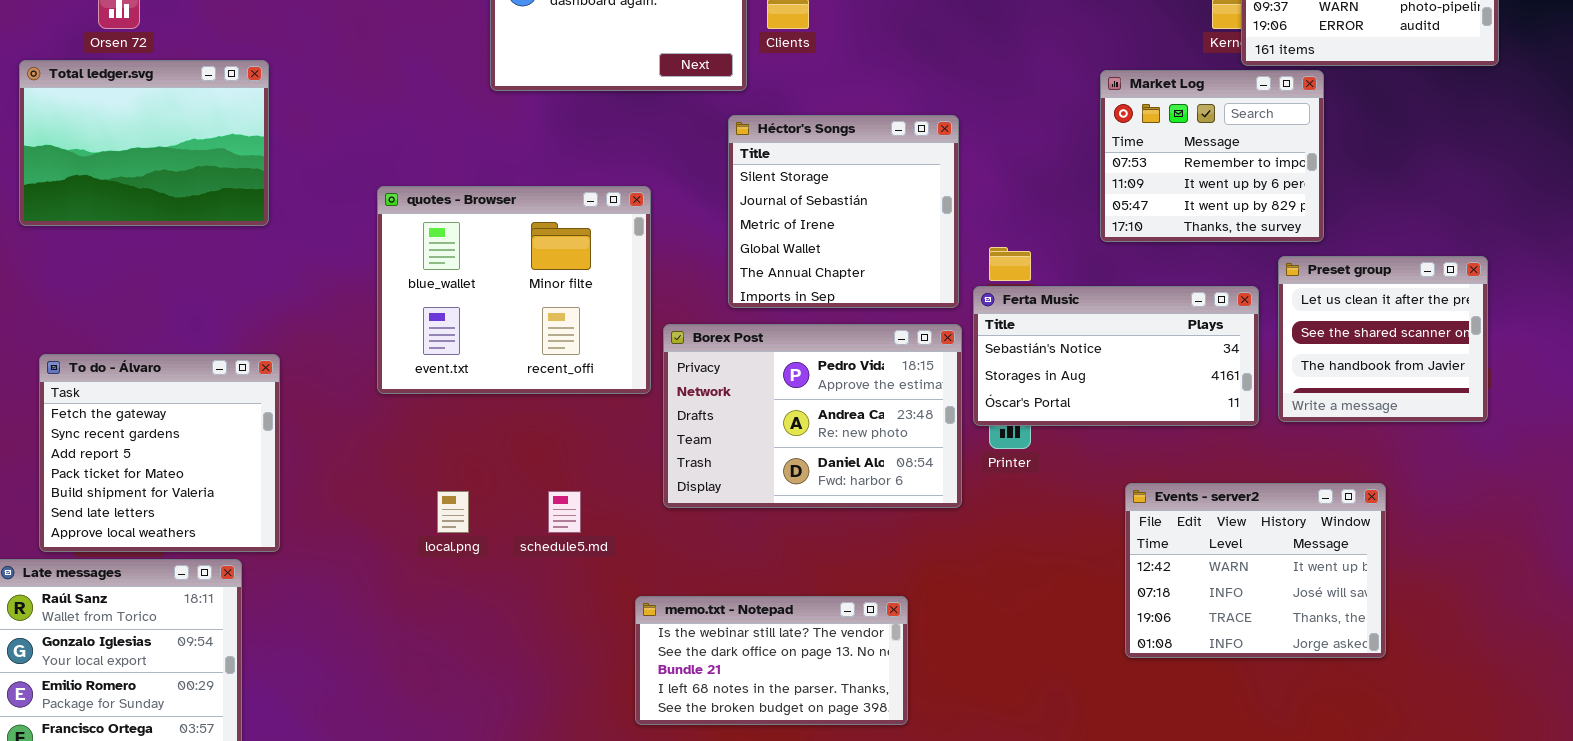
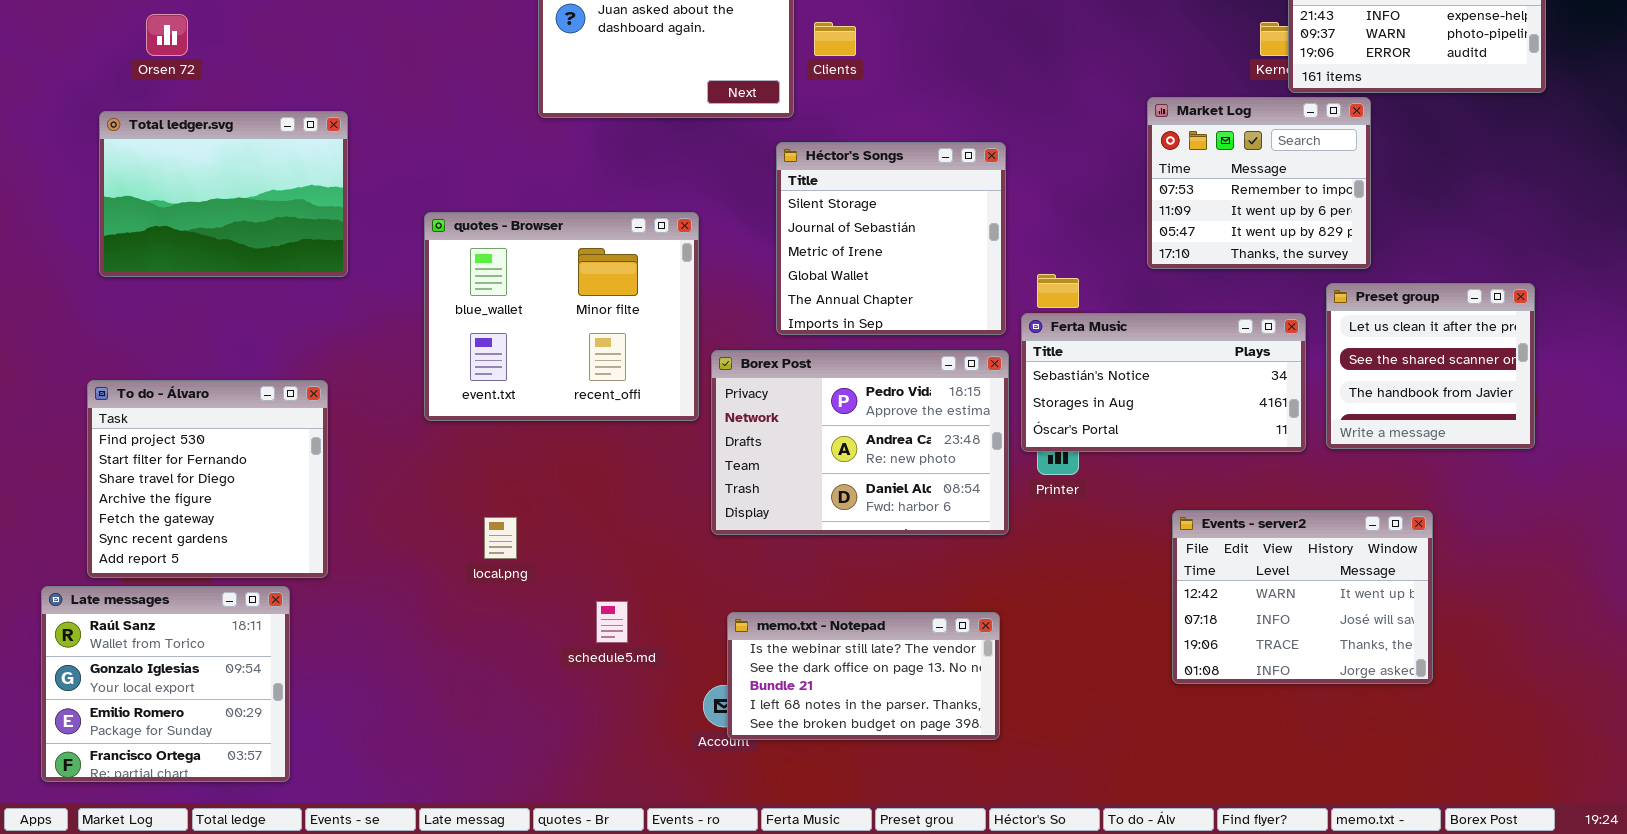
Total ledger.svg: [19,60,269,226] -> [99,111,348,277], moved
To do - Álvaro: [39,354,280,552] -> [87,380,328,578], scrolled up 4 rows
schedule5.md: [548,491,581,533] -> [596,601,628,643], moved
memo.txt - Notepad: [635,596,908,725] -> [727,612,1000,740], moved

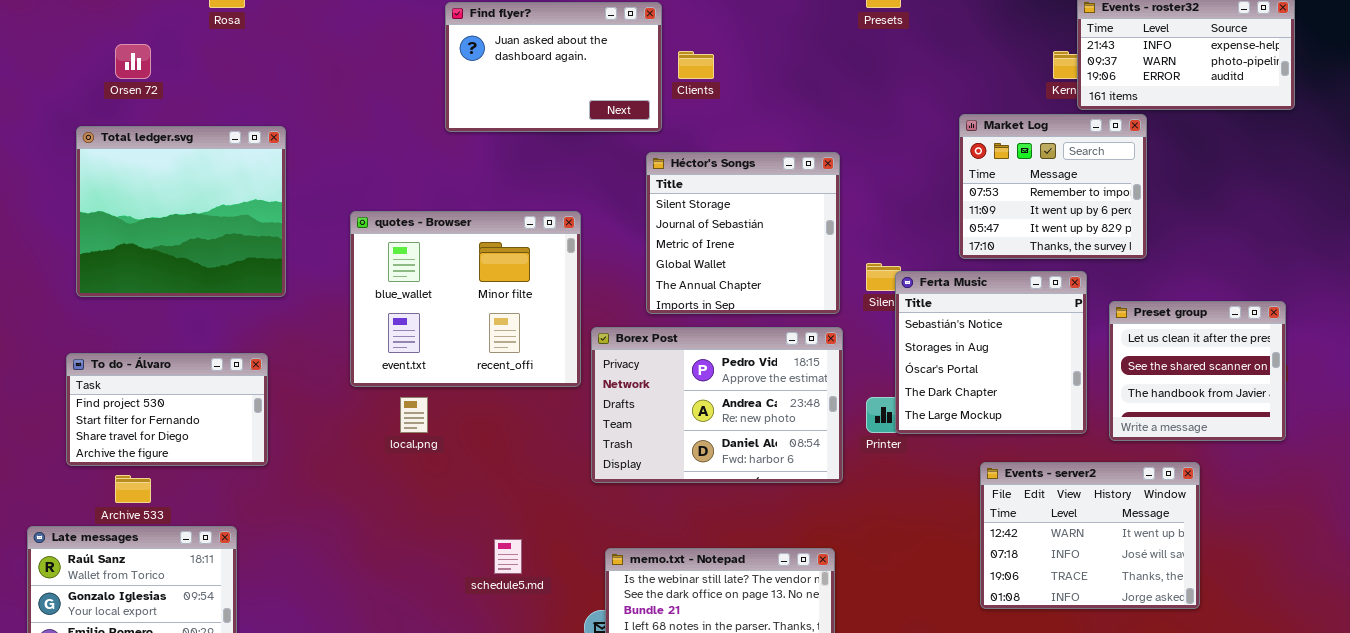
Total ledger.svg: [99,111,348,277] -> [76,126,286,297], resized
Preset group: [1326,283,1535,449] -> [1109,301,1286,441], moved
Ferta Music: [1021,313,1306,452] -> [895,271,1087,434], moved, resized
To do - Álvaro: [87,380,328,578] -> [66,353,268,466], resized
local.png: [484,517,517,559] -> [400,397,428,433], moved

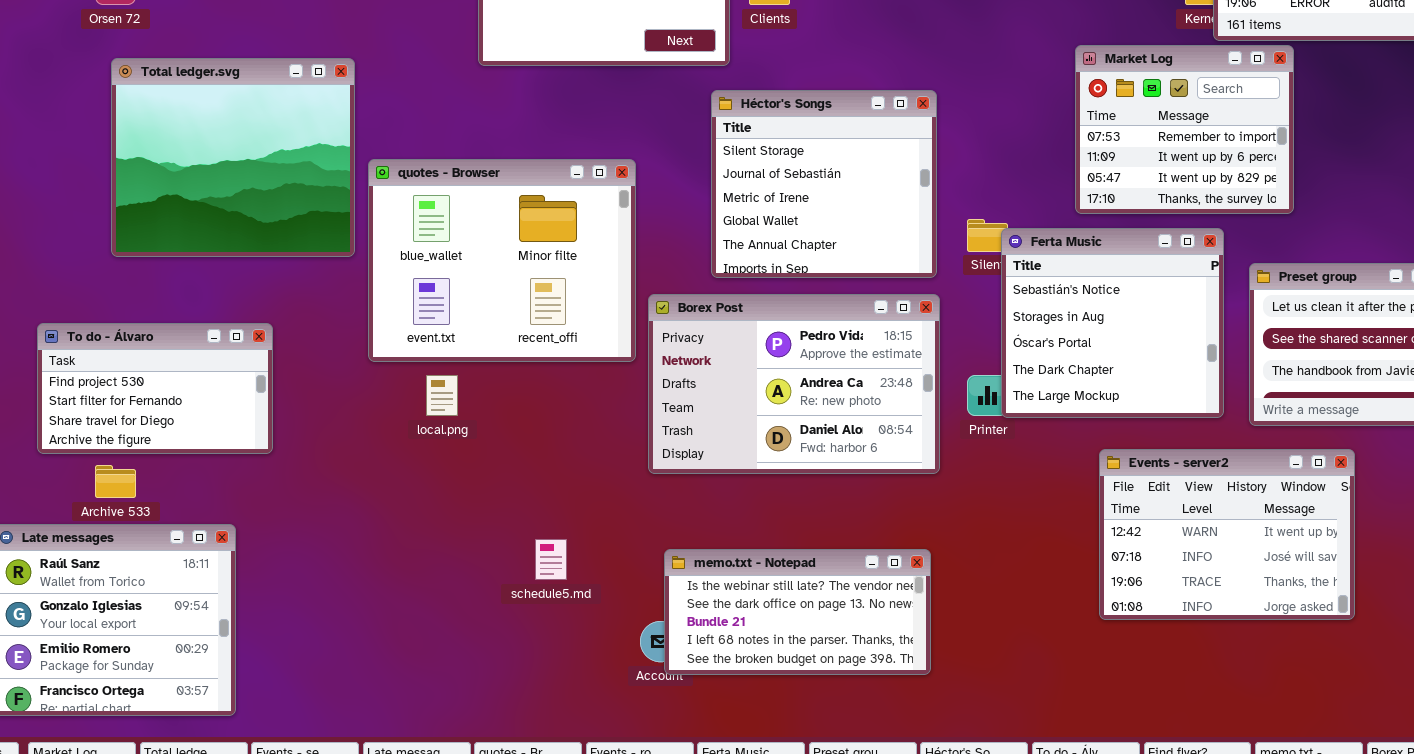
Total ledger.svg: [76,126,286,297] -> [111,58,355,257], moved

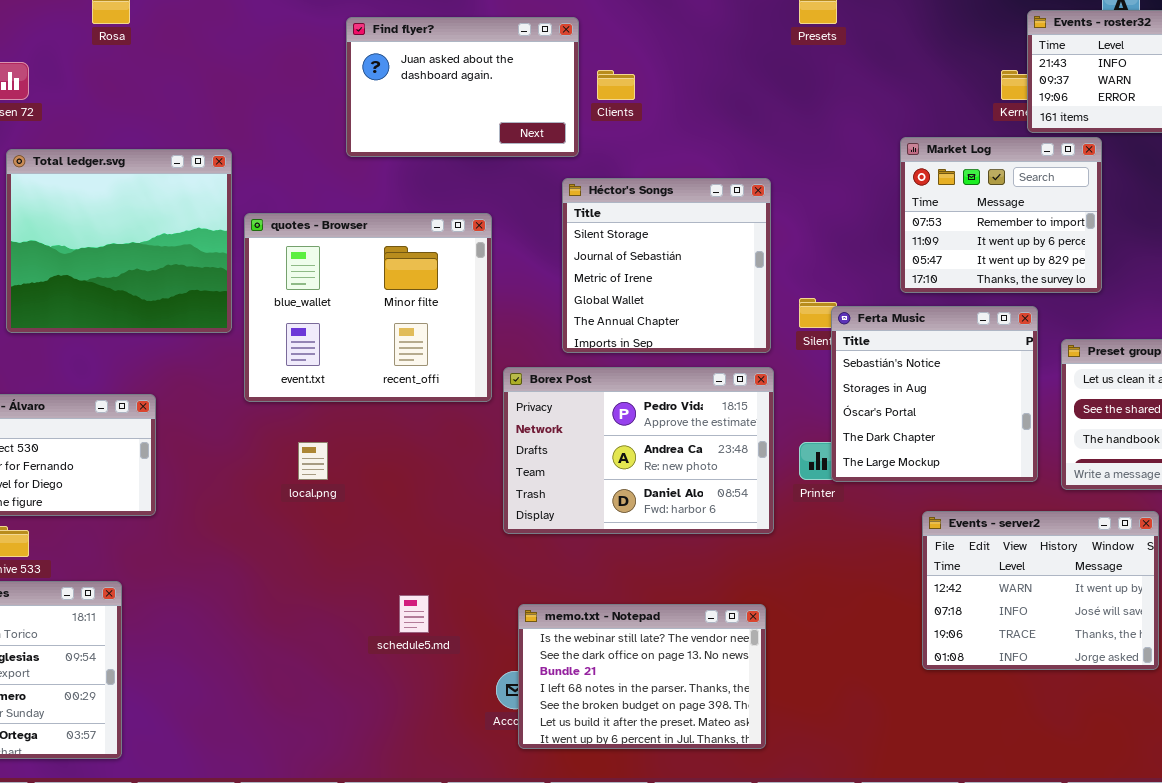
quotes - Browser: [368,159,636,362] -> [244,213,492,402], moved
memo.txt - Notepad: [664,549,931,675] -> [518,604,766,749], resized

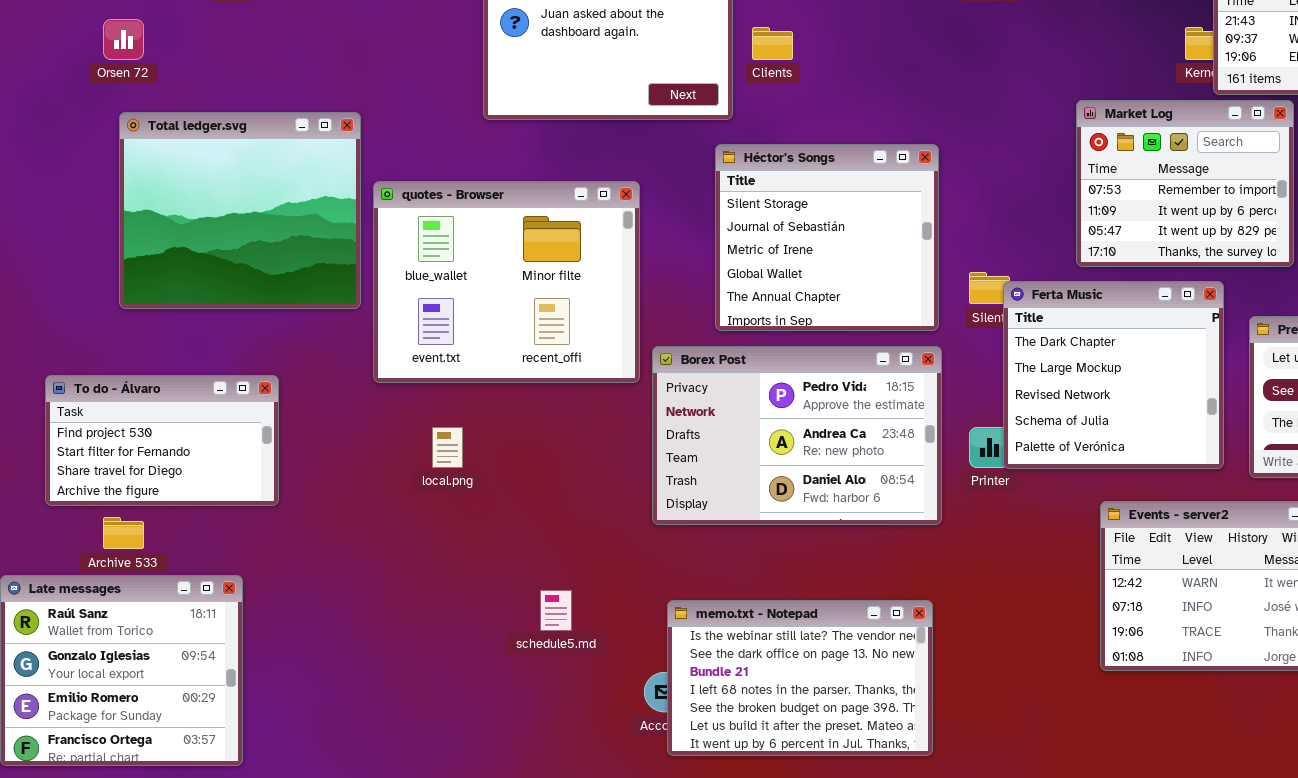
Ferta Music: [831,306,1038,482] -> [1003,281,1224,469], scrolled down 3 rows

